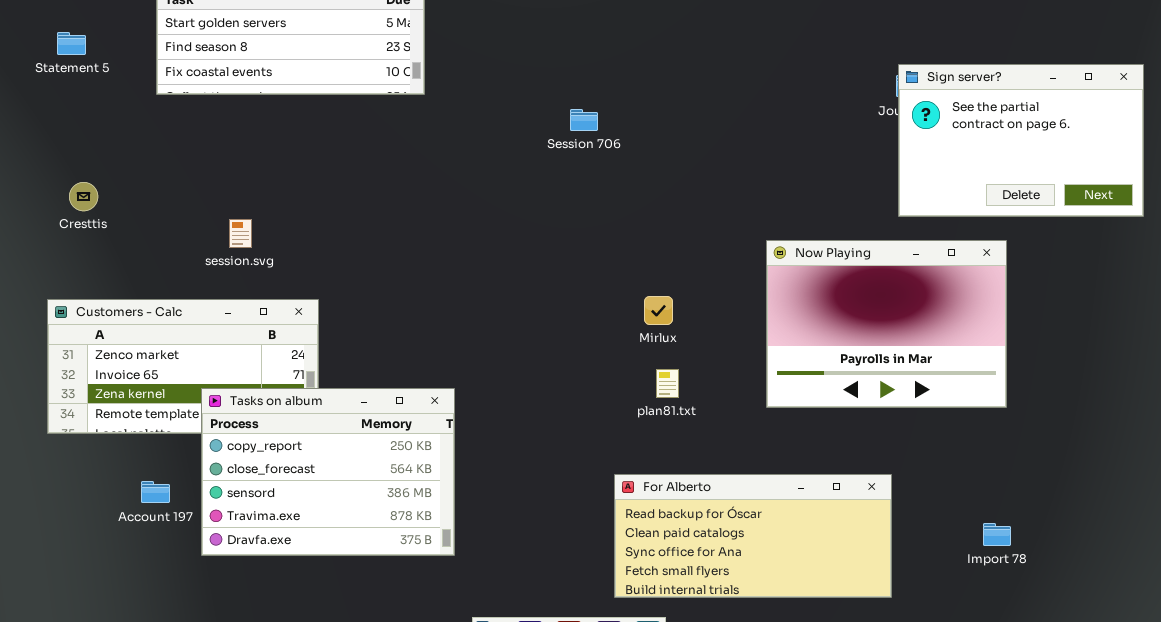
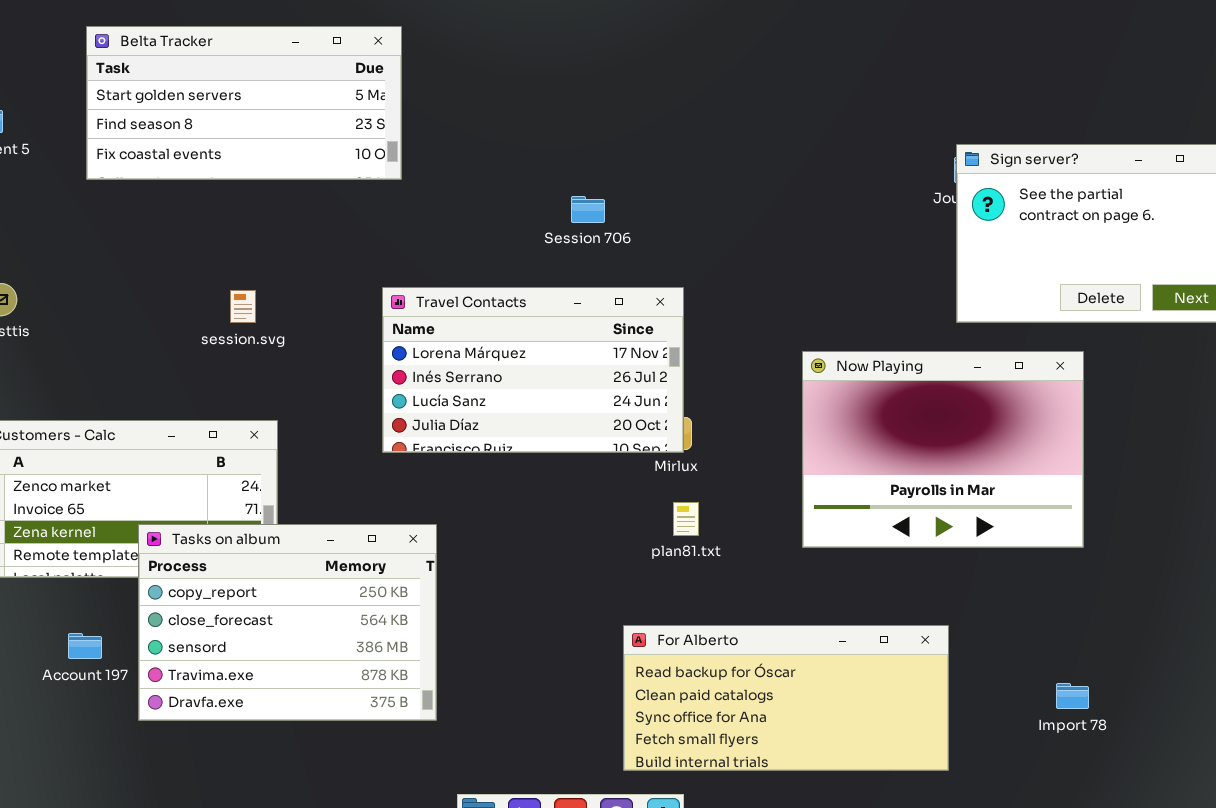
Travel Contacts: none -> [382,287,684,453], opened
session.svg: [229,219,252,248] -> [230,290,256,323], moved

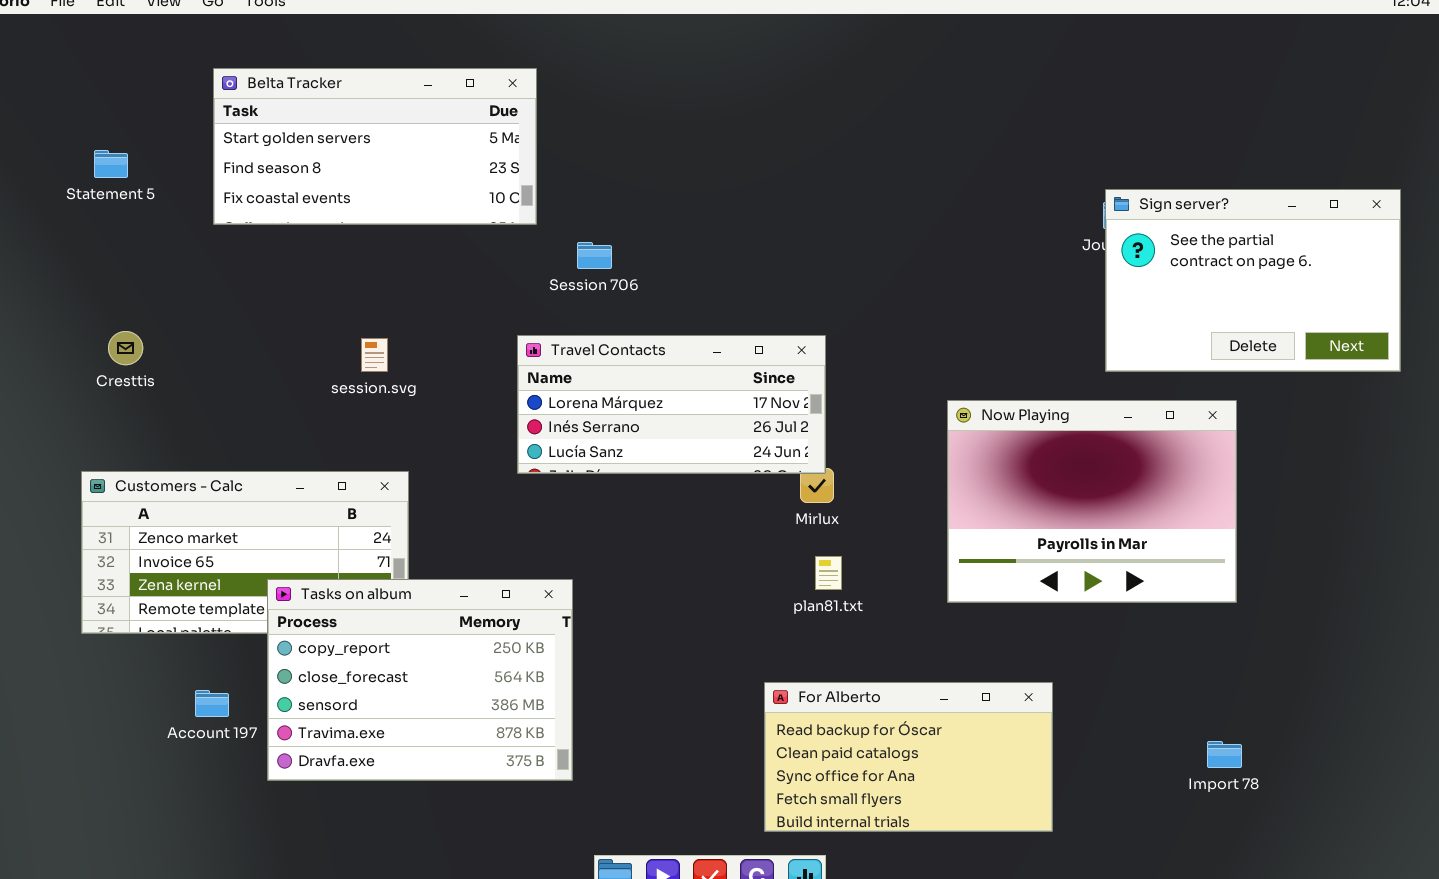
Session 706: [571,196,605,223] -> [577,242,612,269], moved
Travel Contacts: [382,287,684,453] -> [517,335,826,474], resized
For Alberto: [623,625,949,771] -> [764,682,1053,832], resized

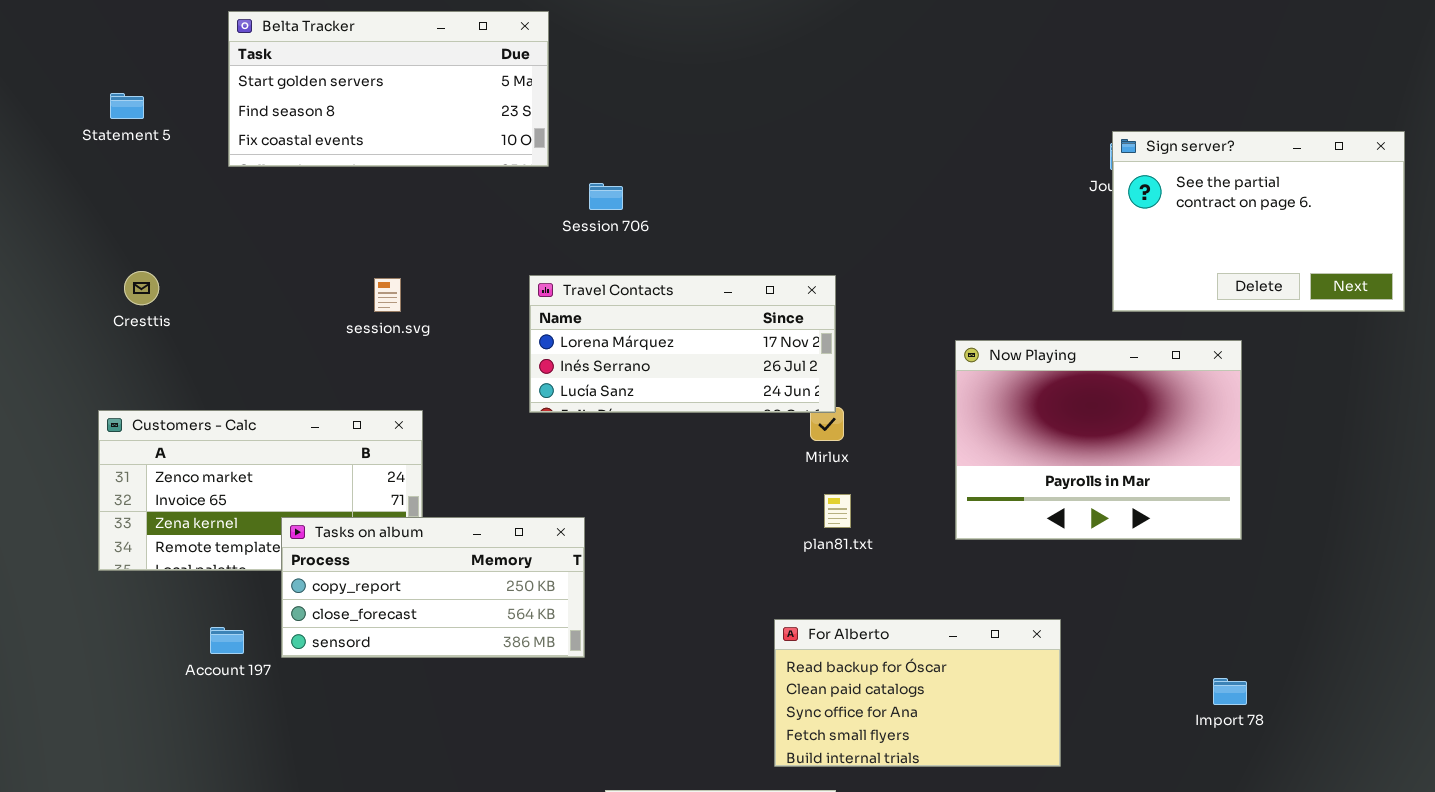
Tasks on album: [267,579,573,781] -> [281,517,585,658], resized

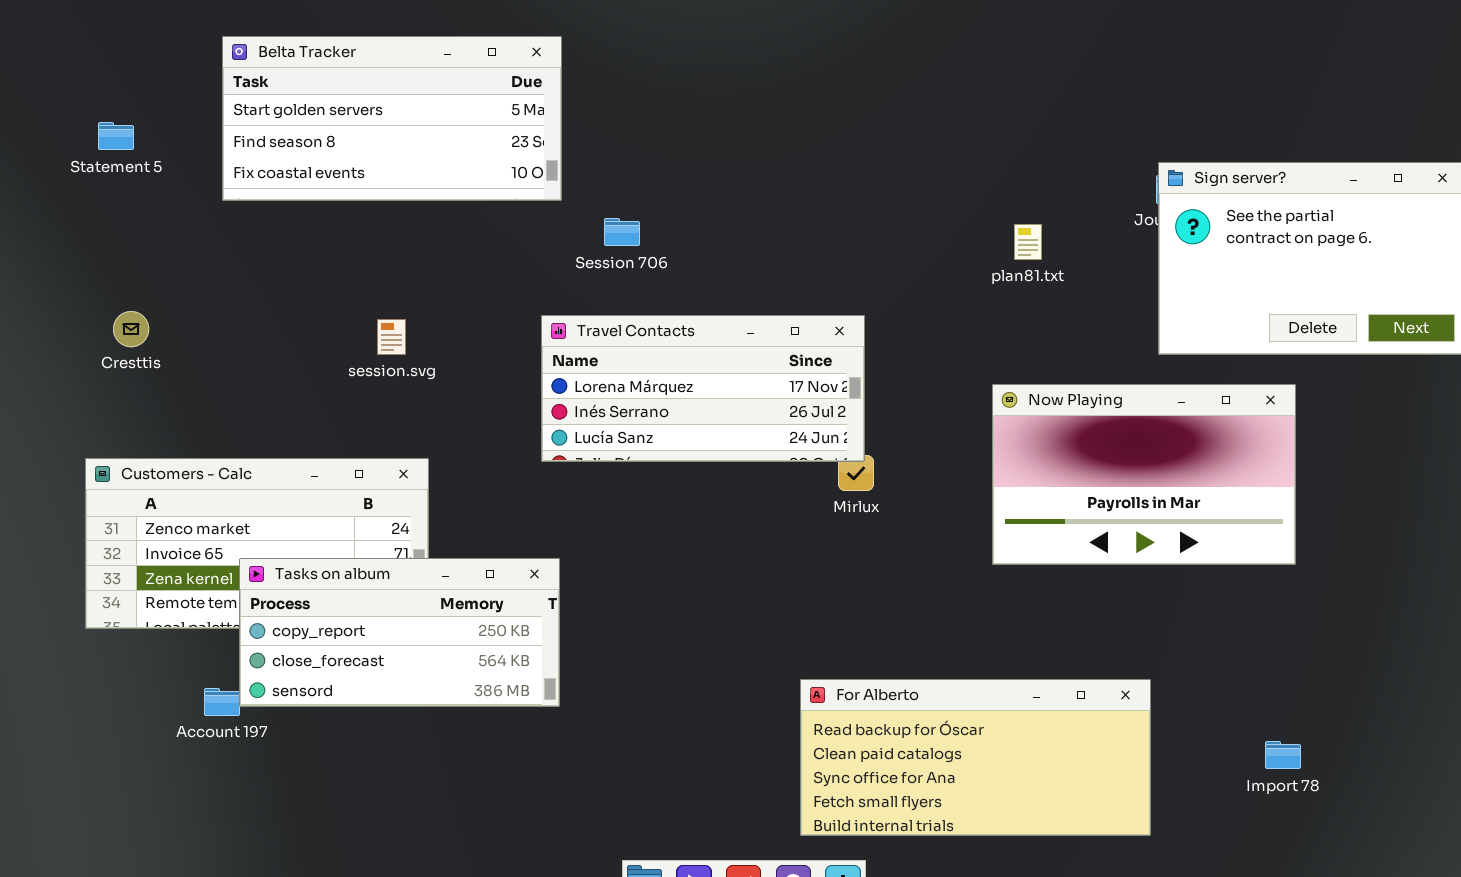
Now Playing: [955,340,1242,540] -> [992,384,1296,565], resized
plan81.txt: [824,494,851,528] -> [1014,224,1042,260], moved
Tasks on album: [281,517,585,658] -> [239,558,560,707], moved
For Alberto: [774,619,1061,767] -> [800,679,1151,836], resized

